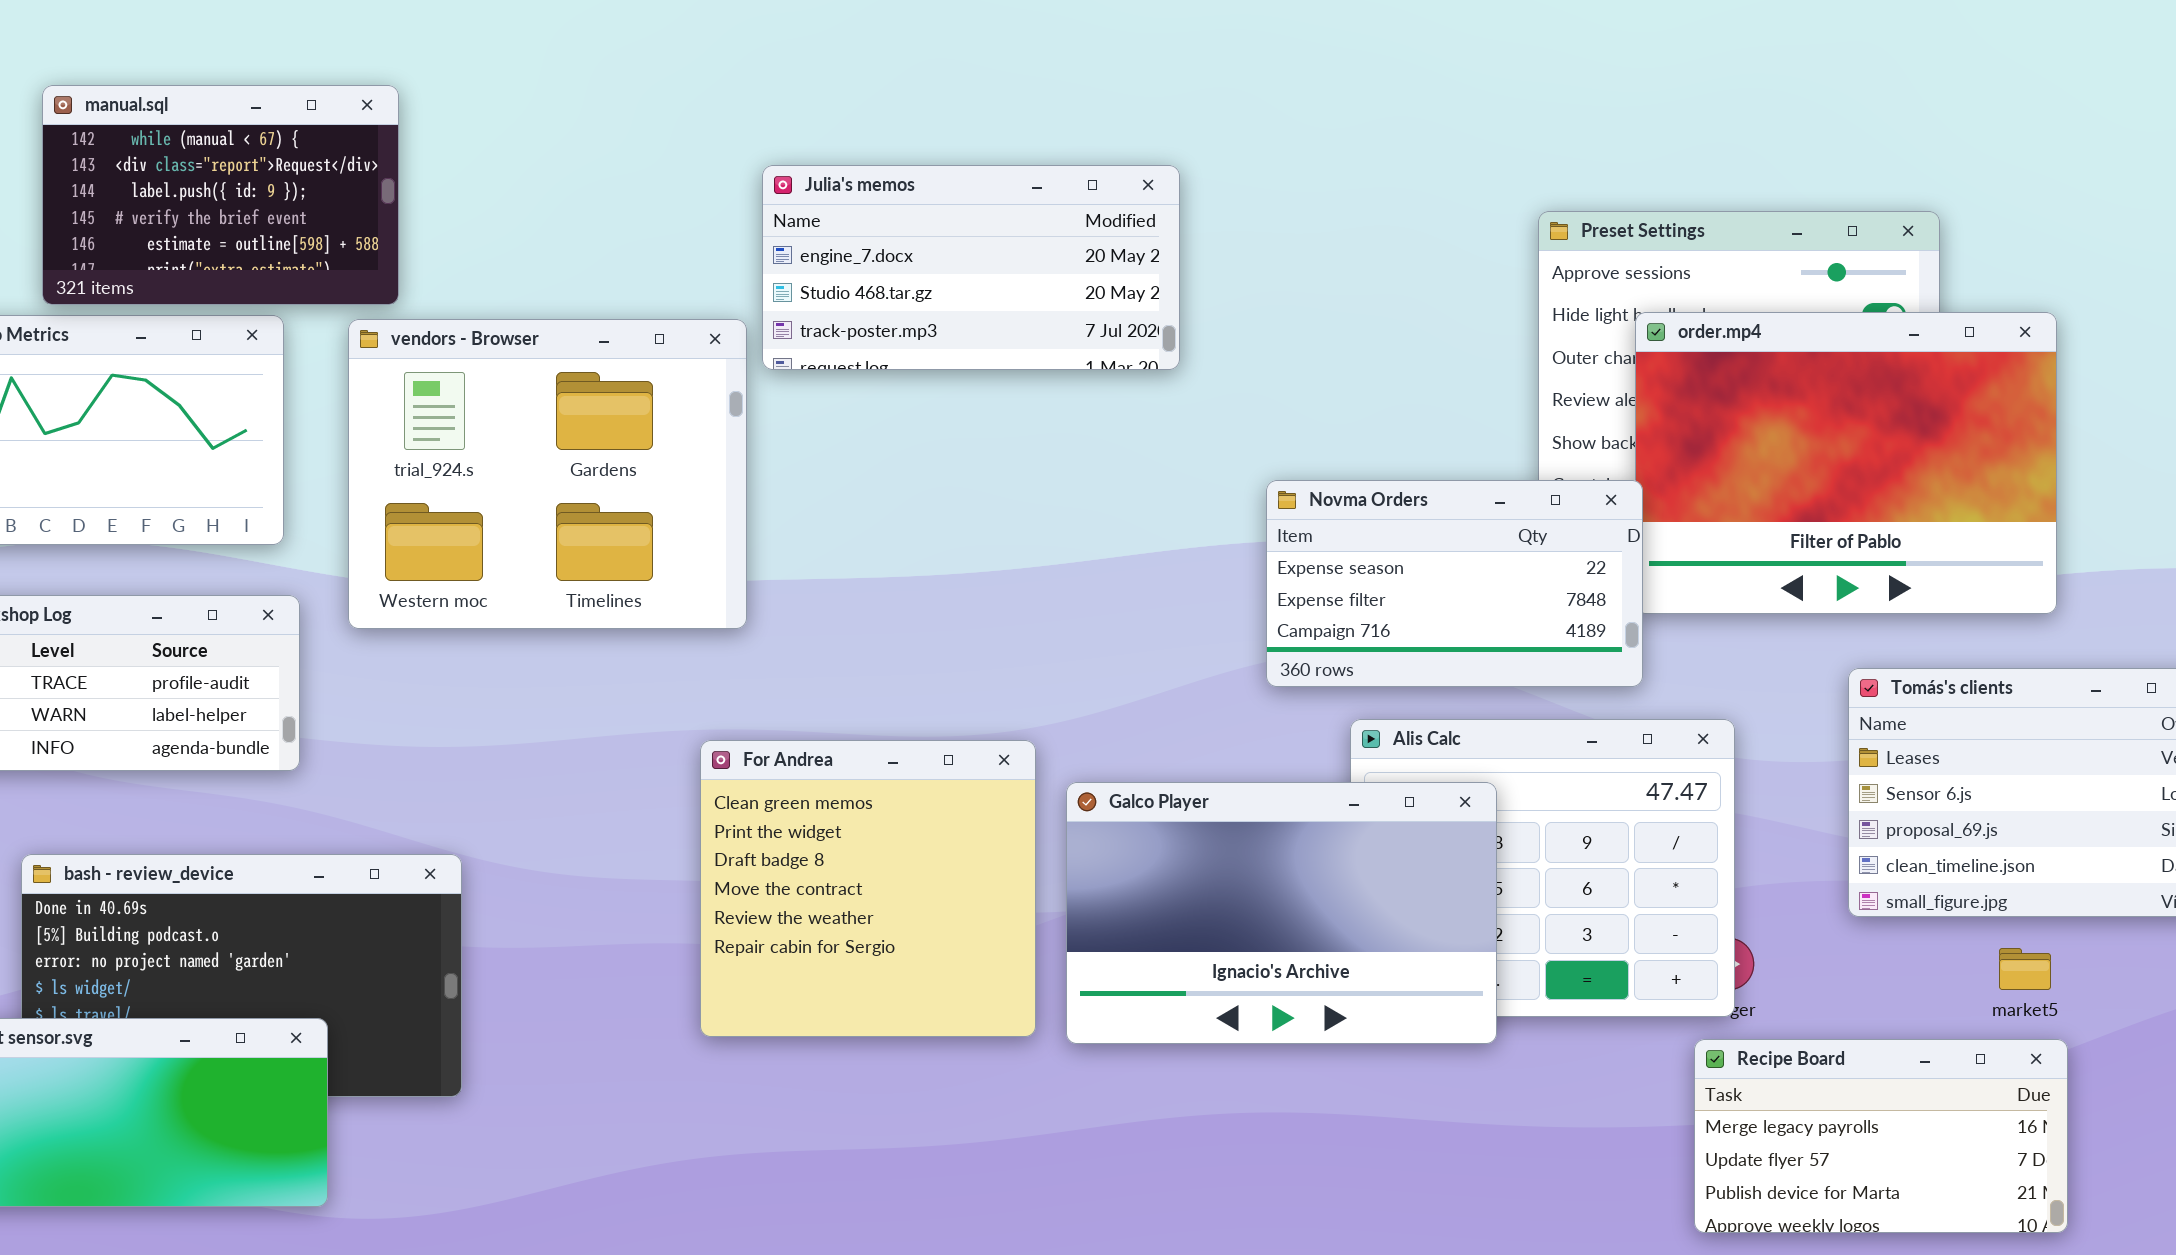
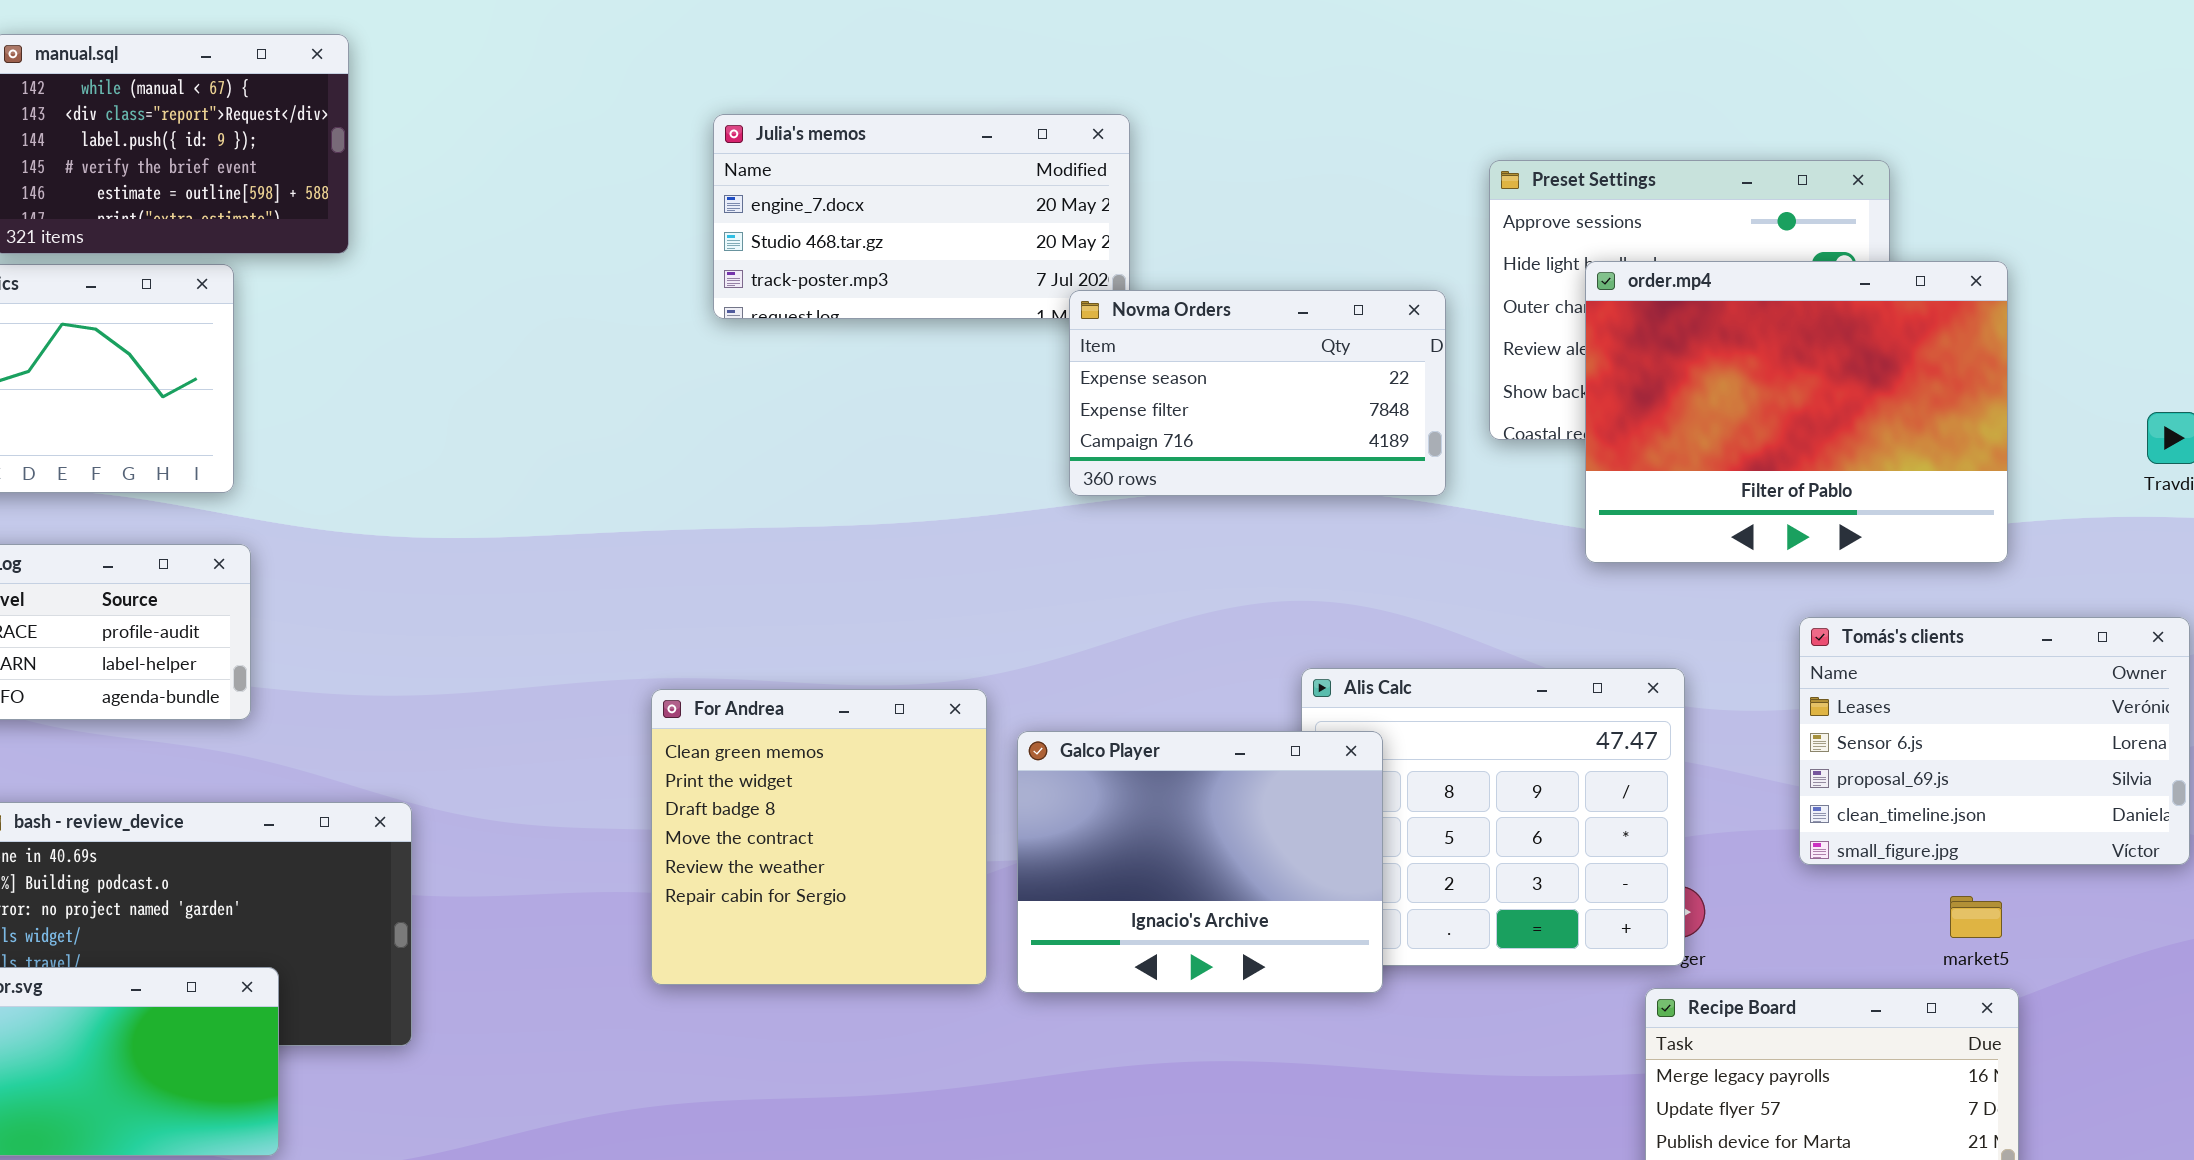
vendors - Browser: [348,319,747,629] -> none, closed
Novma Orders: [1266,480,1643,687] -> [1069,290,1446,496], moved
Galco Player: [1066,782,1497,1044] -> [1017,731,1383,993], resized

